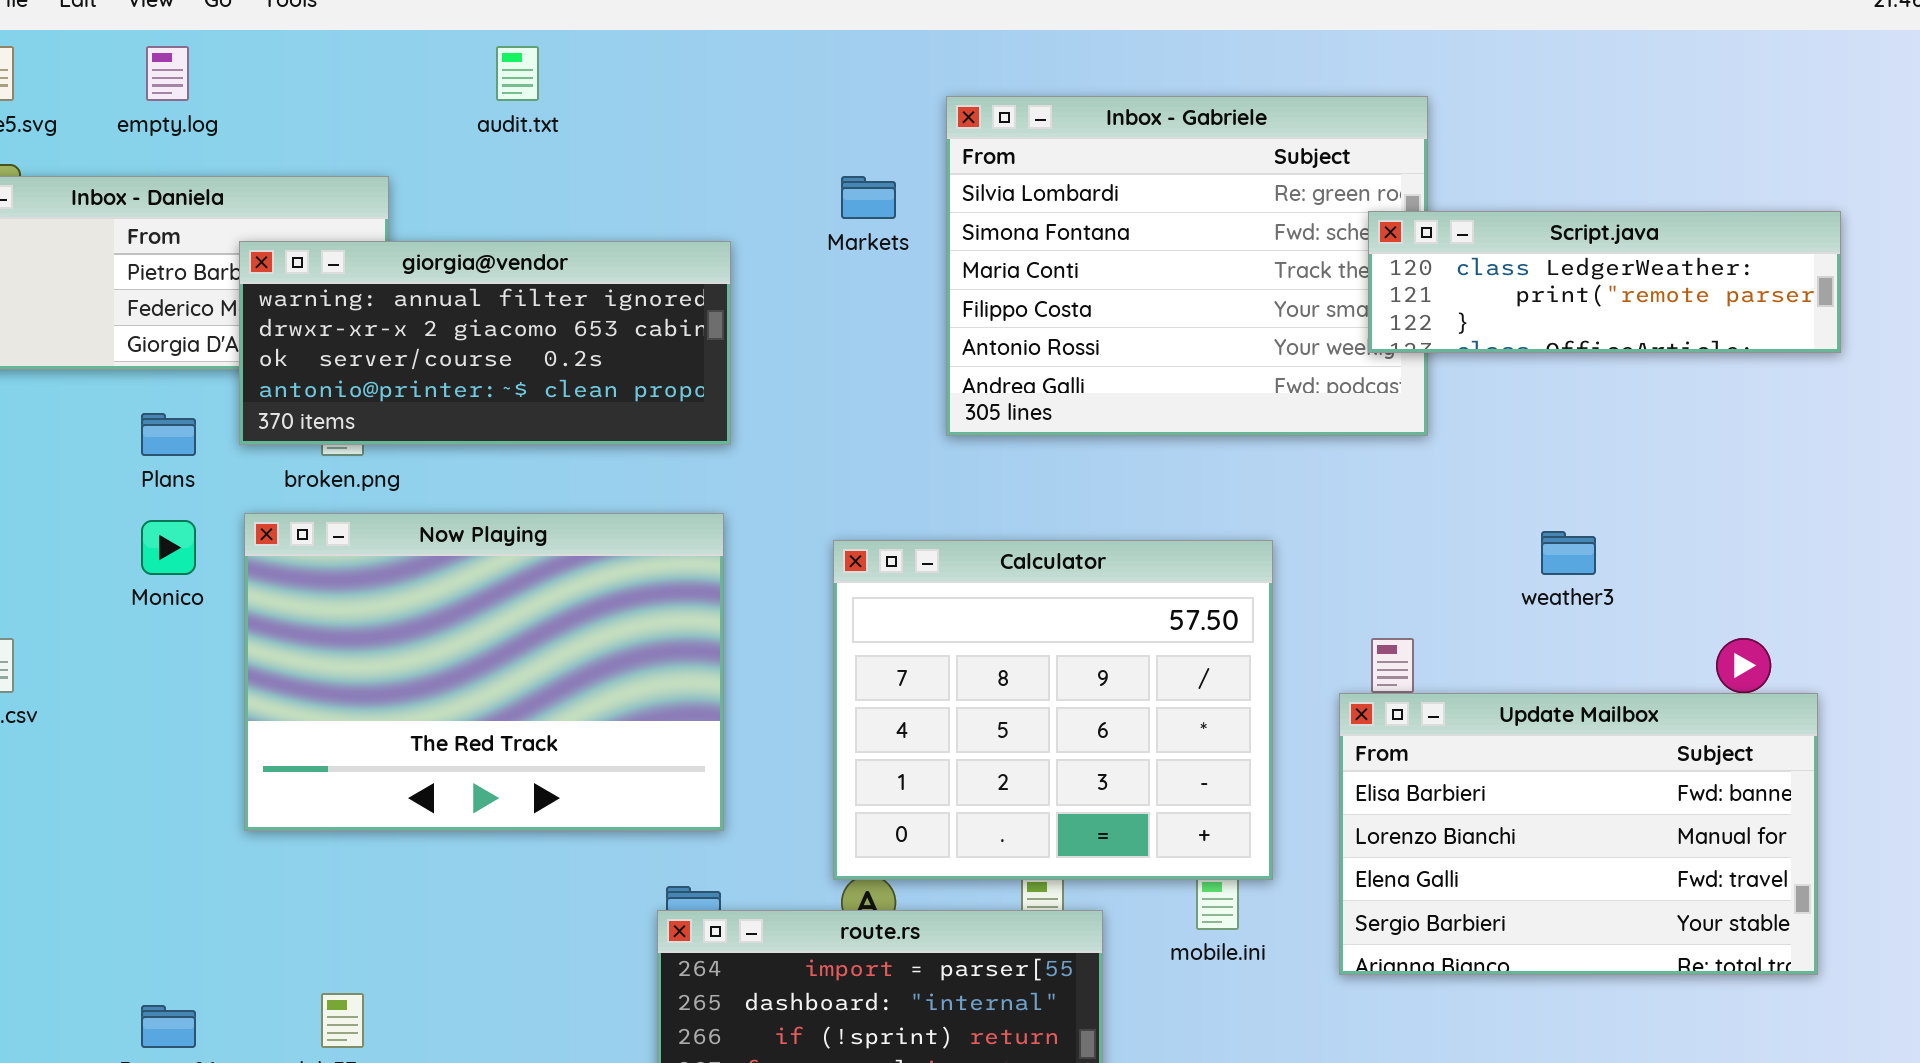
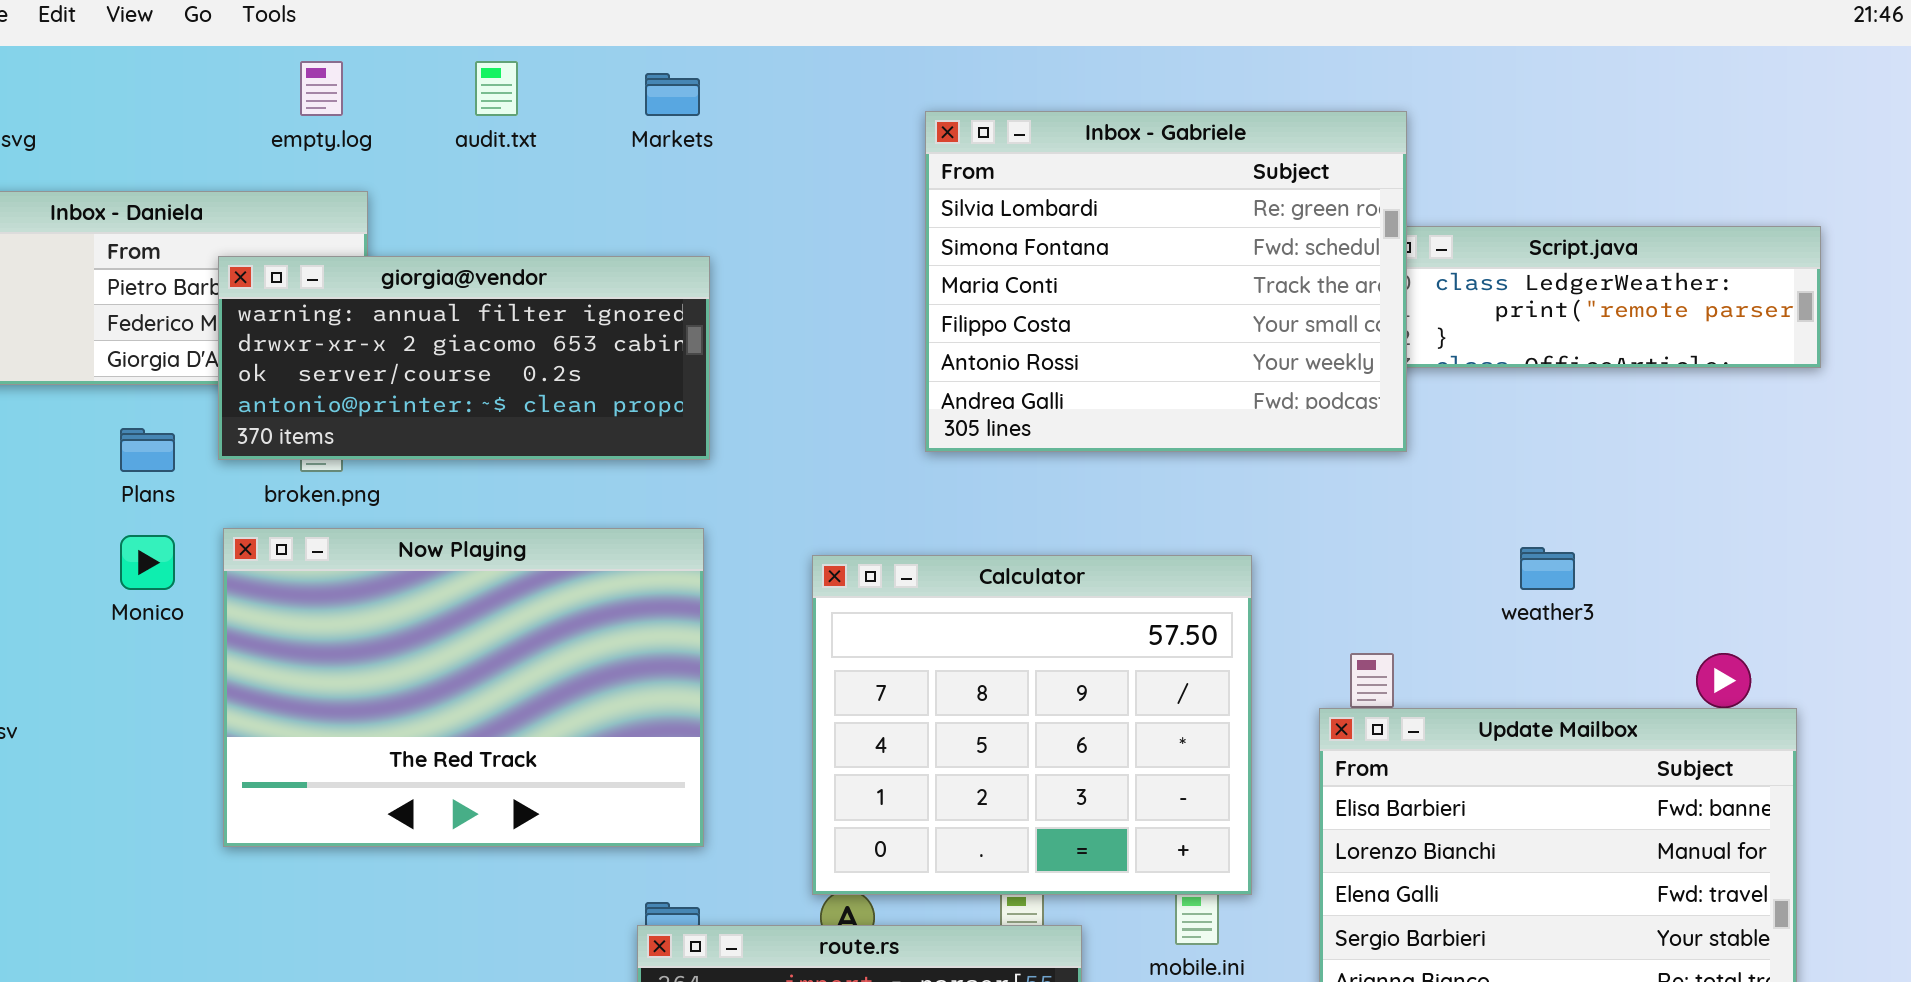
empty.log: [146,46,189,101] -> [300,61,343,116], moved
Inbox - Gabriele: [946,96,1428,436] -> [925,111,1407,452], raised
Markets: [841,176,896,219] -> [645,73,700,116], moved

